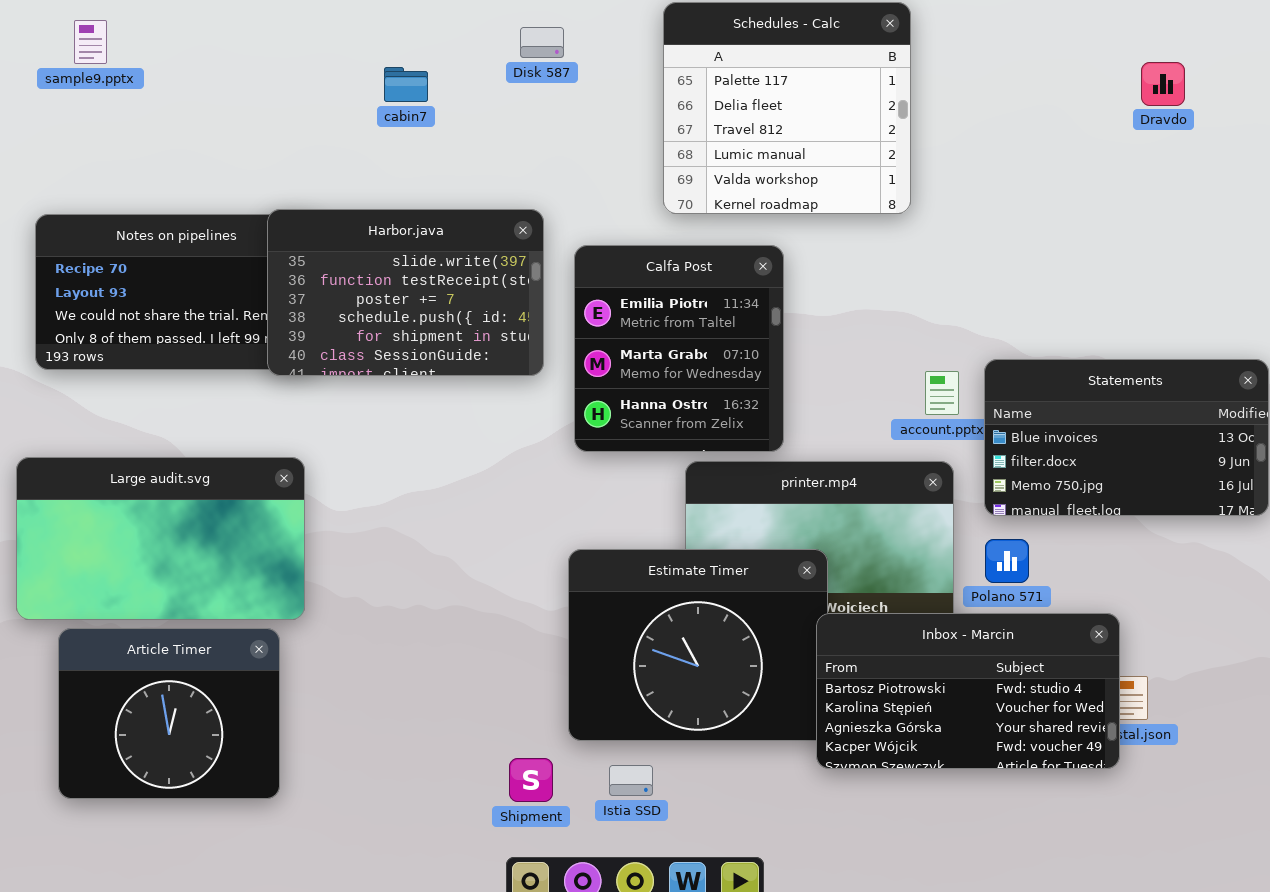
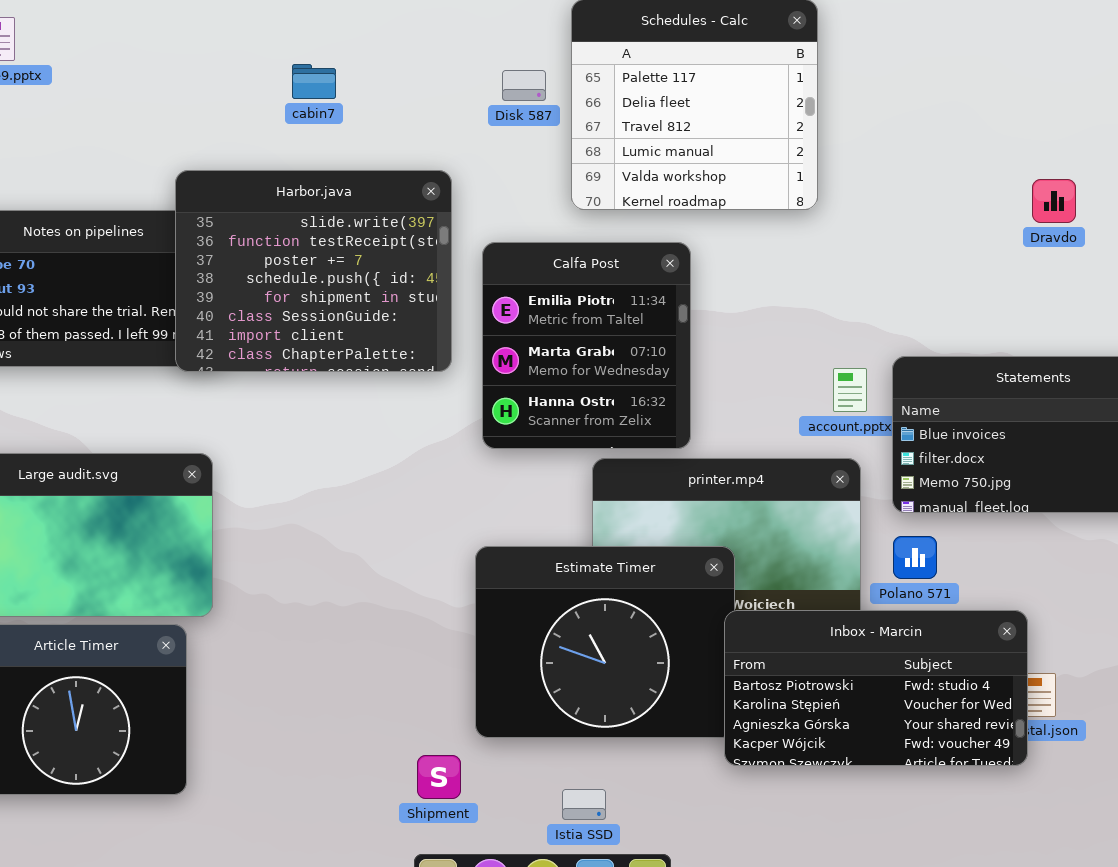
Disk 587: [520,27,564,58] -> [502,70,546,101], moved
Dravdo: [1141,62,1185,106] -> [1032,179,1076,223], moved
Harbor.java: [267,209,544,376] -> [175,170,452,372], resized
Istia SSD: [609,765,653,796] -> [562,789,606,820], moved

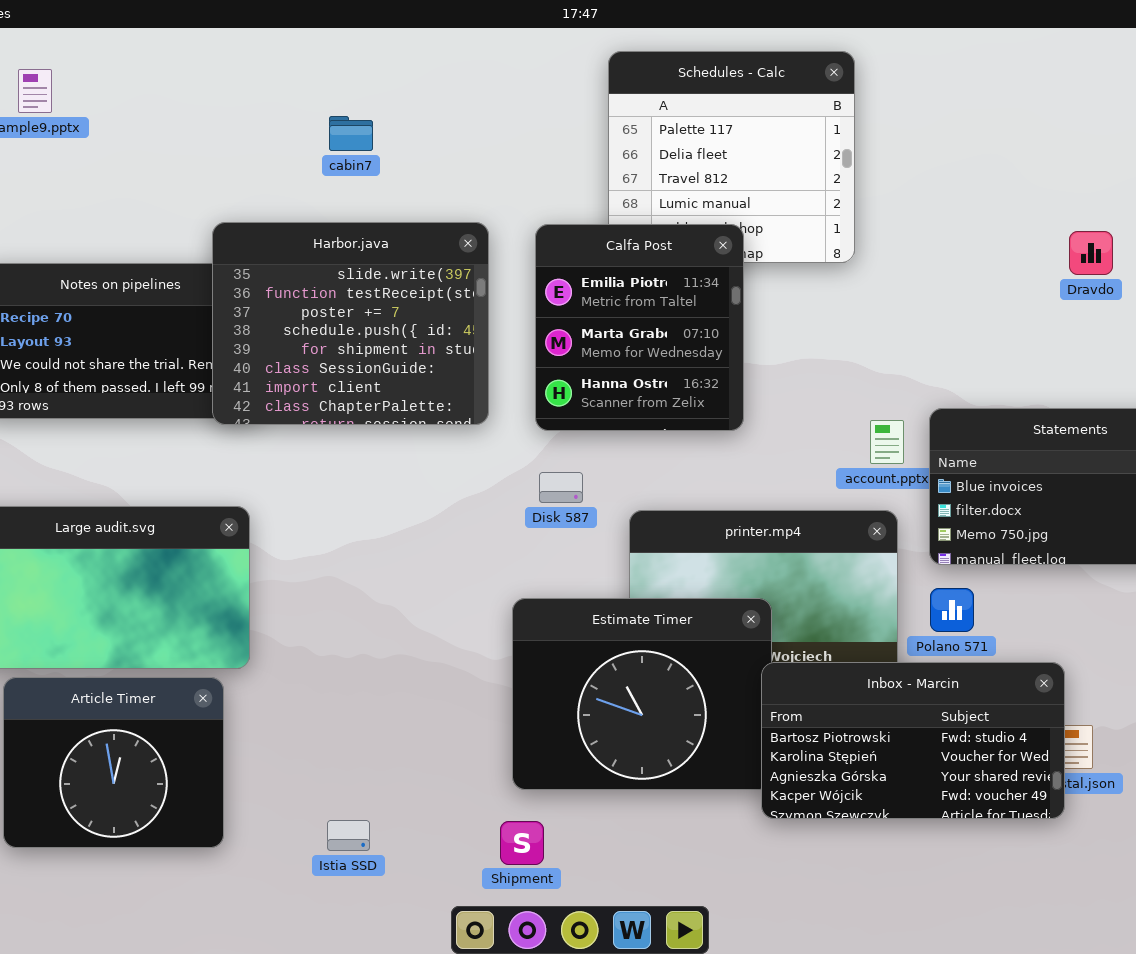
Disk 587: [502,70,546,101] -> [539,472,583,503], moved
Calfa Post: [482,242,691,449] -> [535,224,744,431], moved
Shipment: [417,755,461,799] -> [500,821,544,865], moved
Istia SSD: [562,789,606,820] -> [327,820,370,851], moved

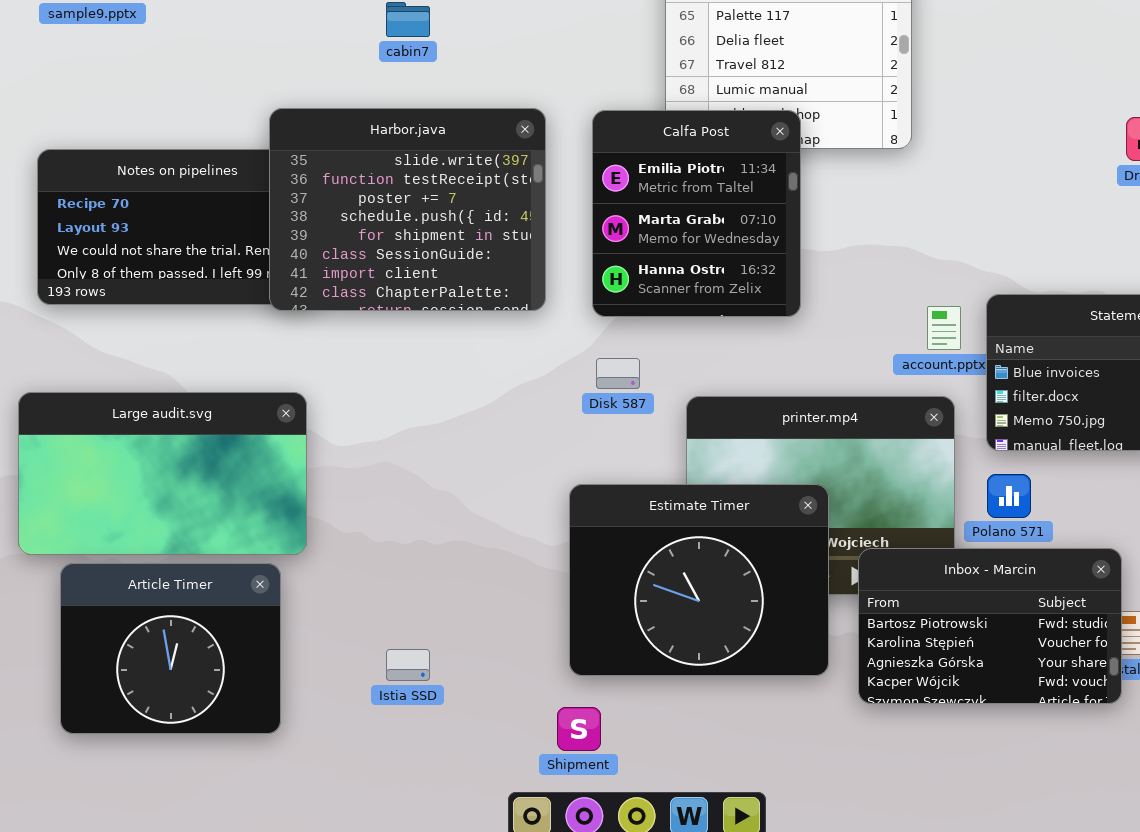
Inbox - Marcin: [761,662,1065,819] -> [858,548,1122,704], resized
Istia SSD: [327,820,370,851] -> [386,649,430,681], moved

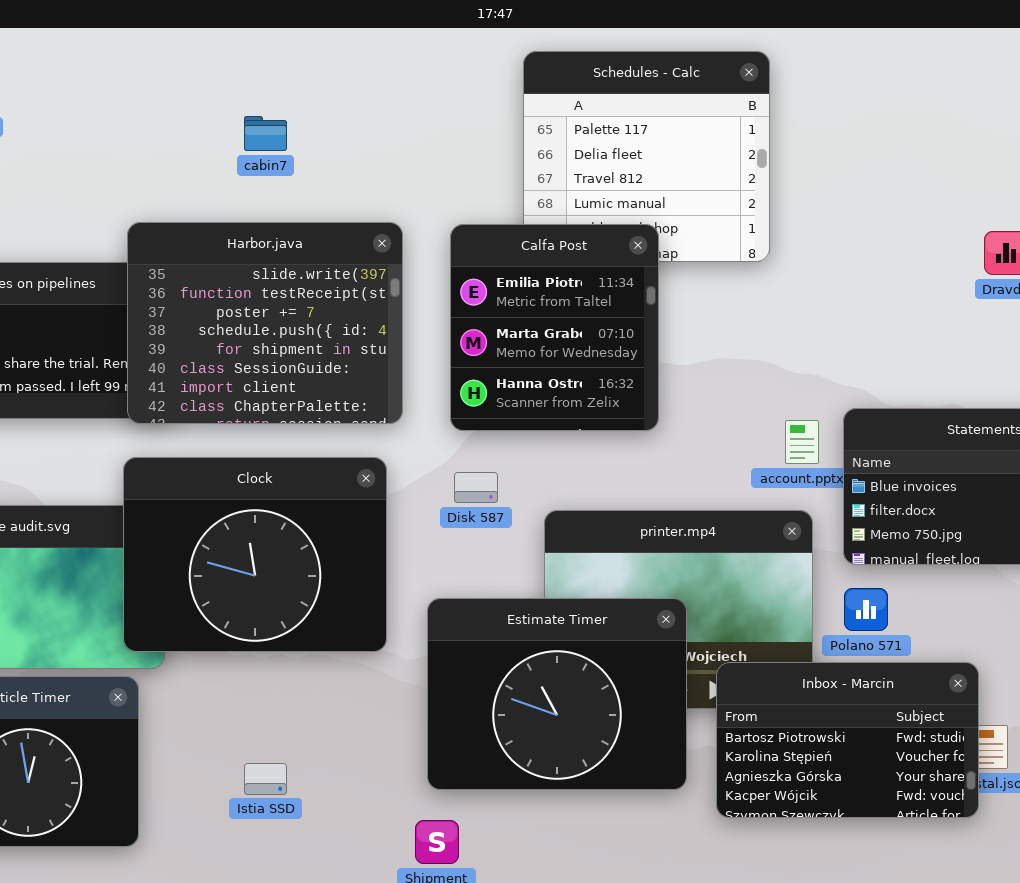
Clock: none -> [123,457,387,652], opened

